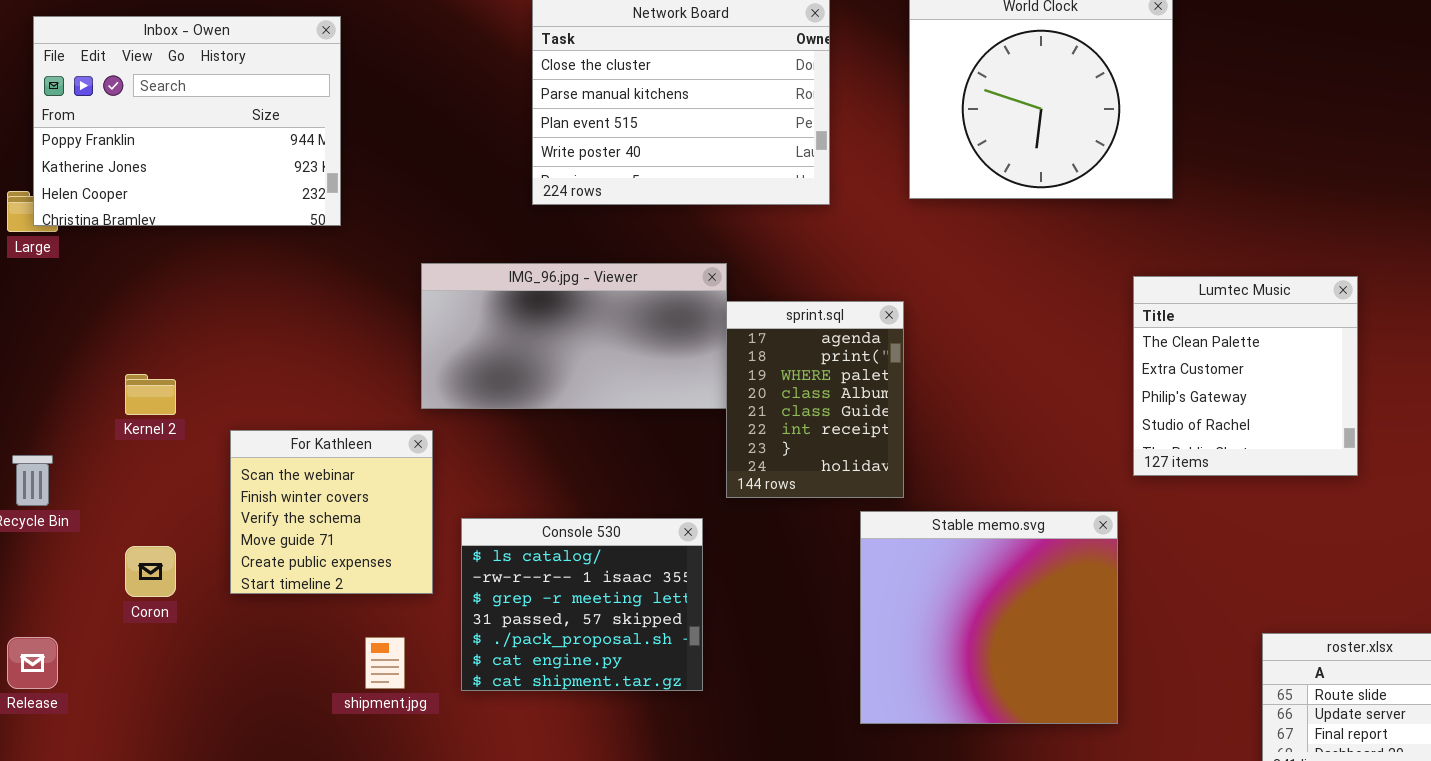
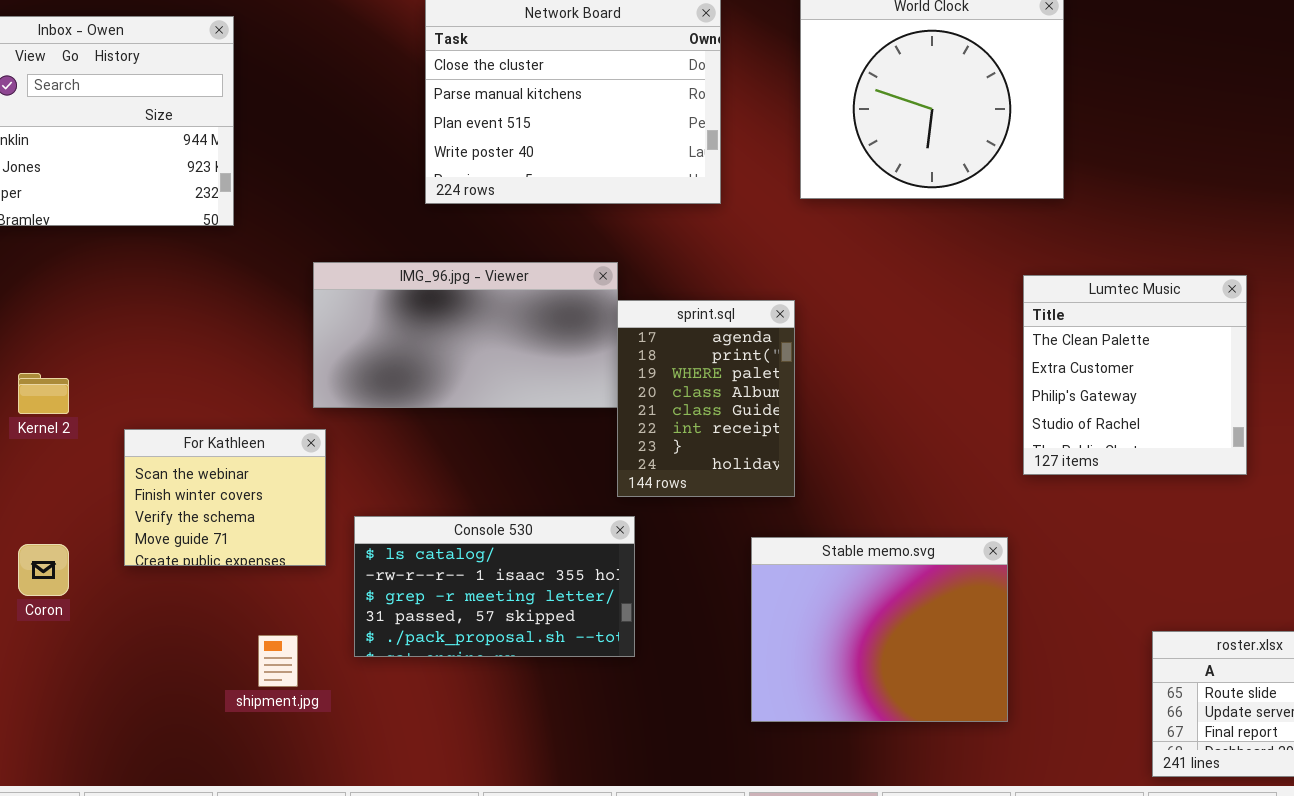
For Kathleen: [230,430,433,594] -> [124,429,326,566], resized
Stable memo.svg: [860,511,1118,724] -> [751,537,1008,722], resized
Console 530: [461,518,703,691] -> [354,516,635,657], resized

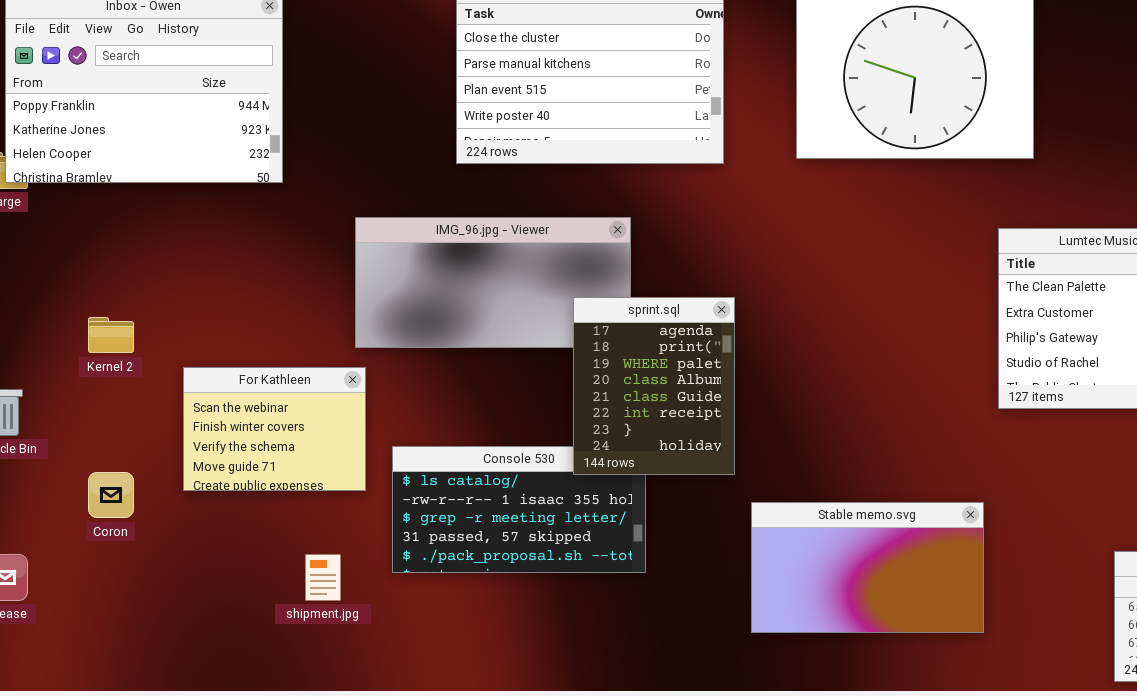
sprint.sql: [617,300,795,497] -> [573,297,735,475], moved
Stable memo.svg: [751,537,1008,722] -> [751,502,984,633], resized

